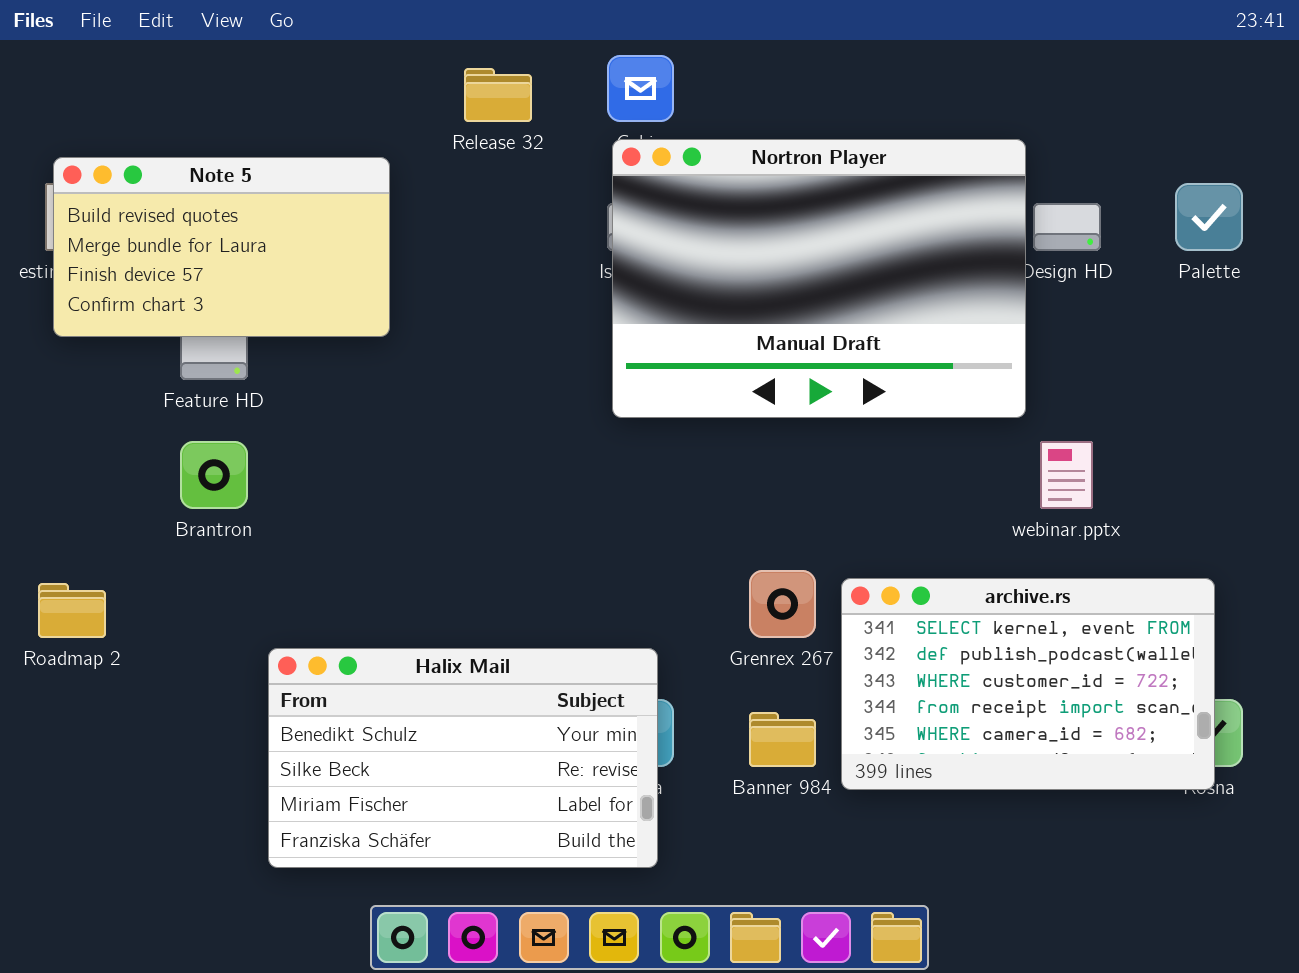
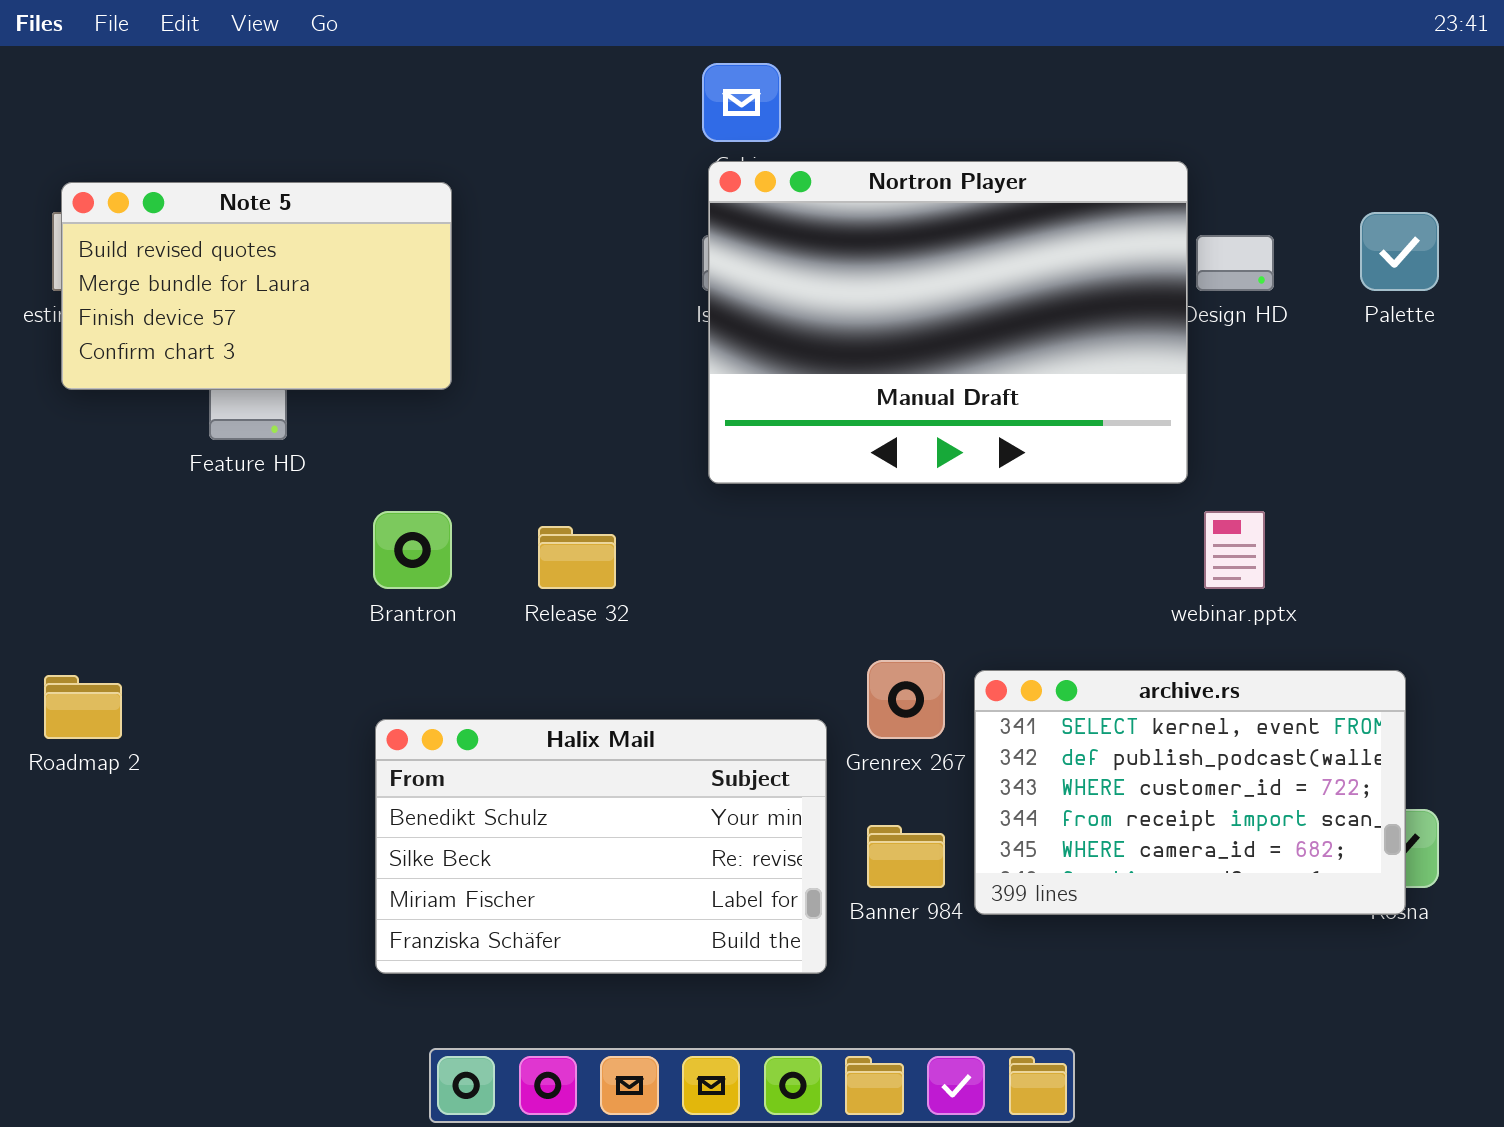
Release 32: [464,68,532,122] -> [538,526,616,589], moved
Brantron: [180,441,248,509] -> [373,511,452,589], moved
Halix Mail: [268,648,658,868] -> [375,719,827,974], moved

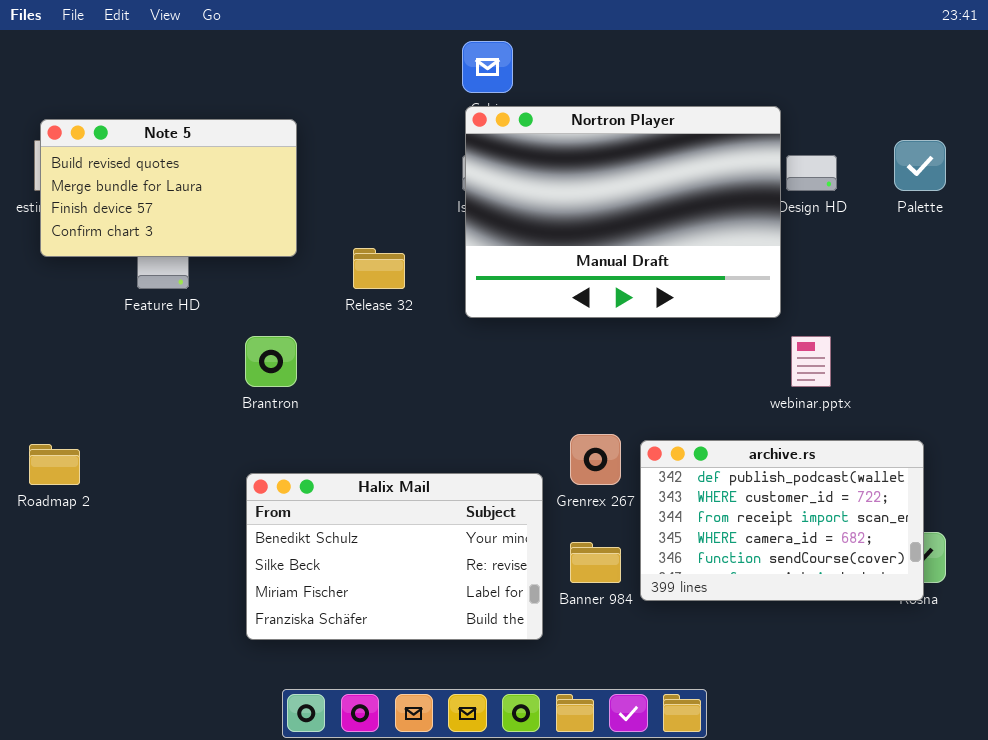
Release 32: [538,526,616,589] -> [353,248,405,289], moved
archive.rs: [974,670,1406,915] -> [640,440,924,601], scrolled down 1 row

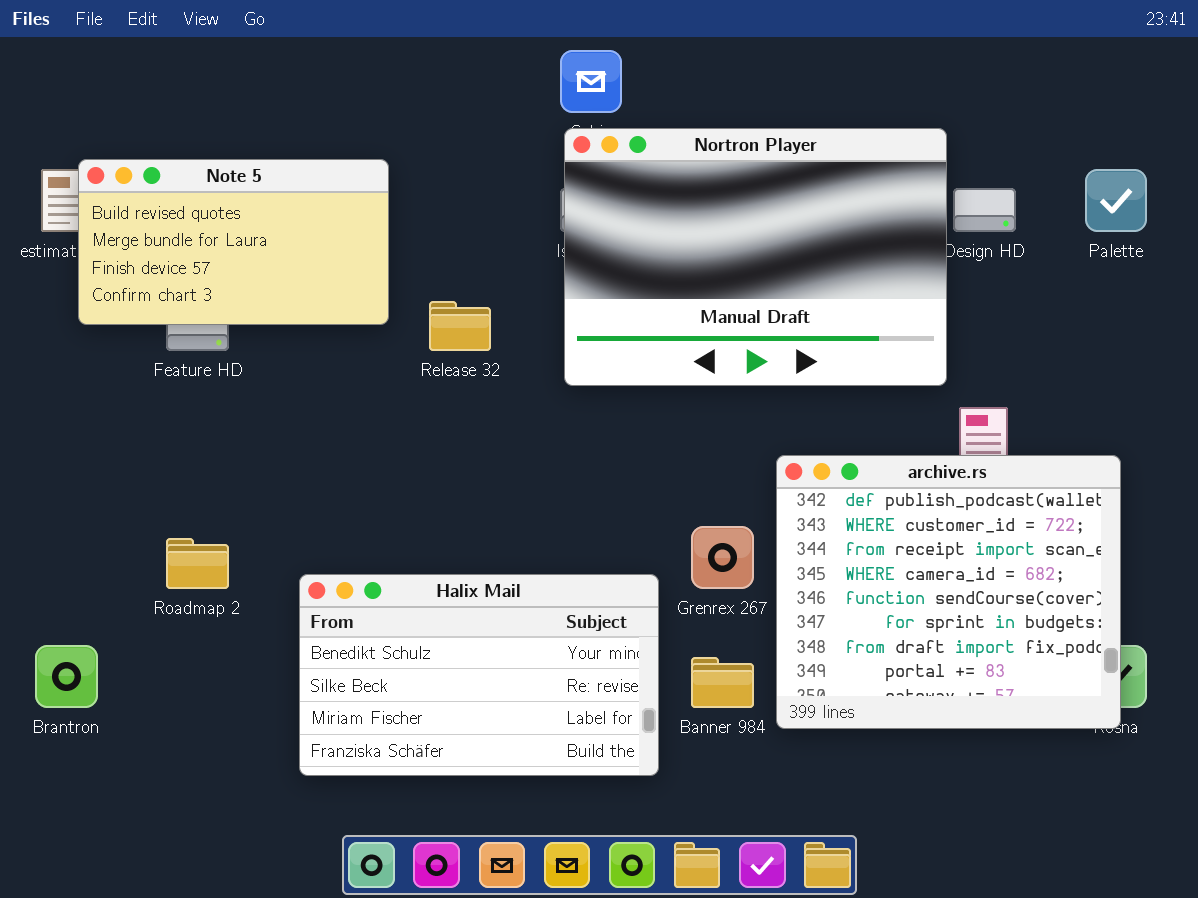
Note 5: [40,119,297,257] -> [78,159,389,325], moved
Brantron: [245,336,297,387] -> [35,645,98,708], moved
archive.rs: [640,440,924,601] -> [776,455,1121,729], resized
Roadmap 2: [29,444,80,485] -> [166,538,229,589], moved

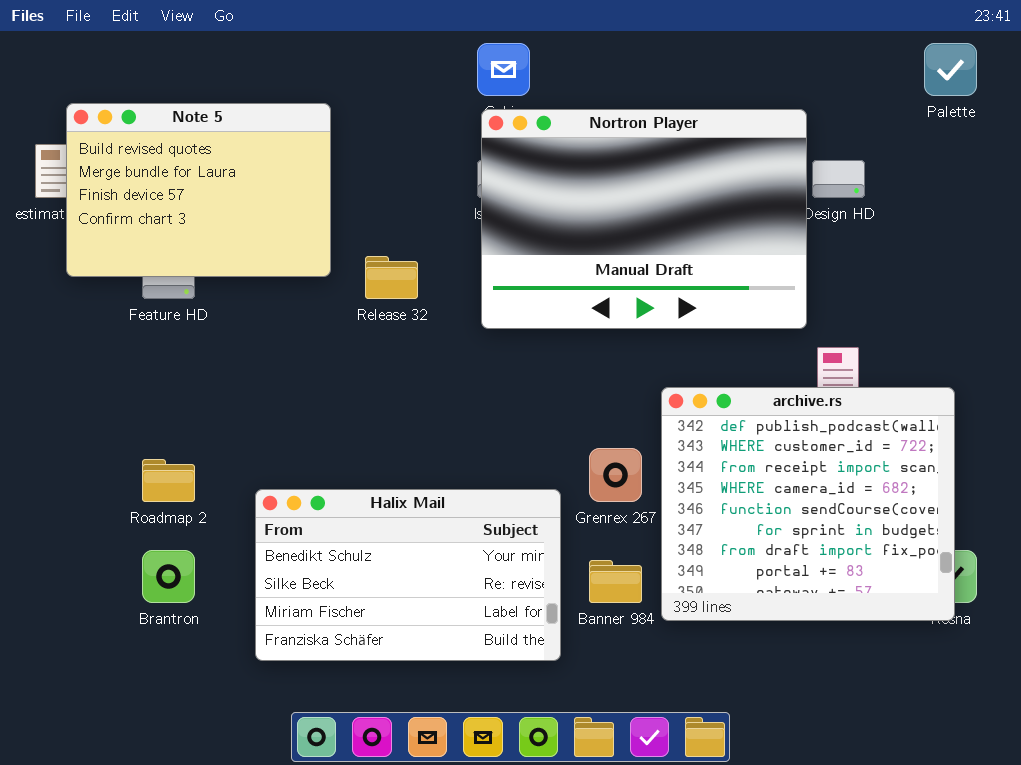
Note 5: [78,159,389,325] -> [66,103,331,277], resized
Palette: [1085,169,1147,232] -> [924,43,977,96], moved
Brantron: [35,645,98,708] -> [142,550,195,603], moved

